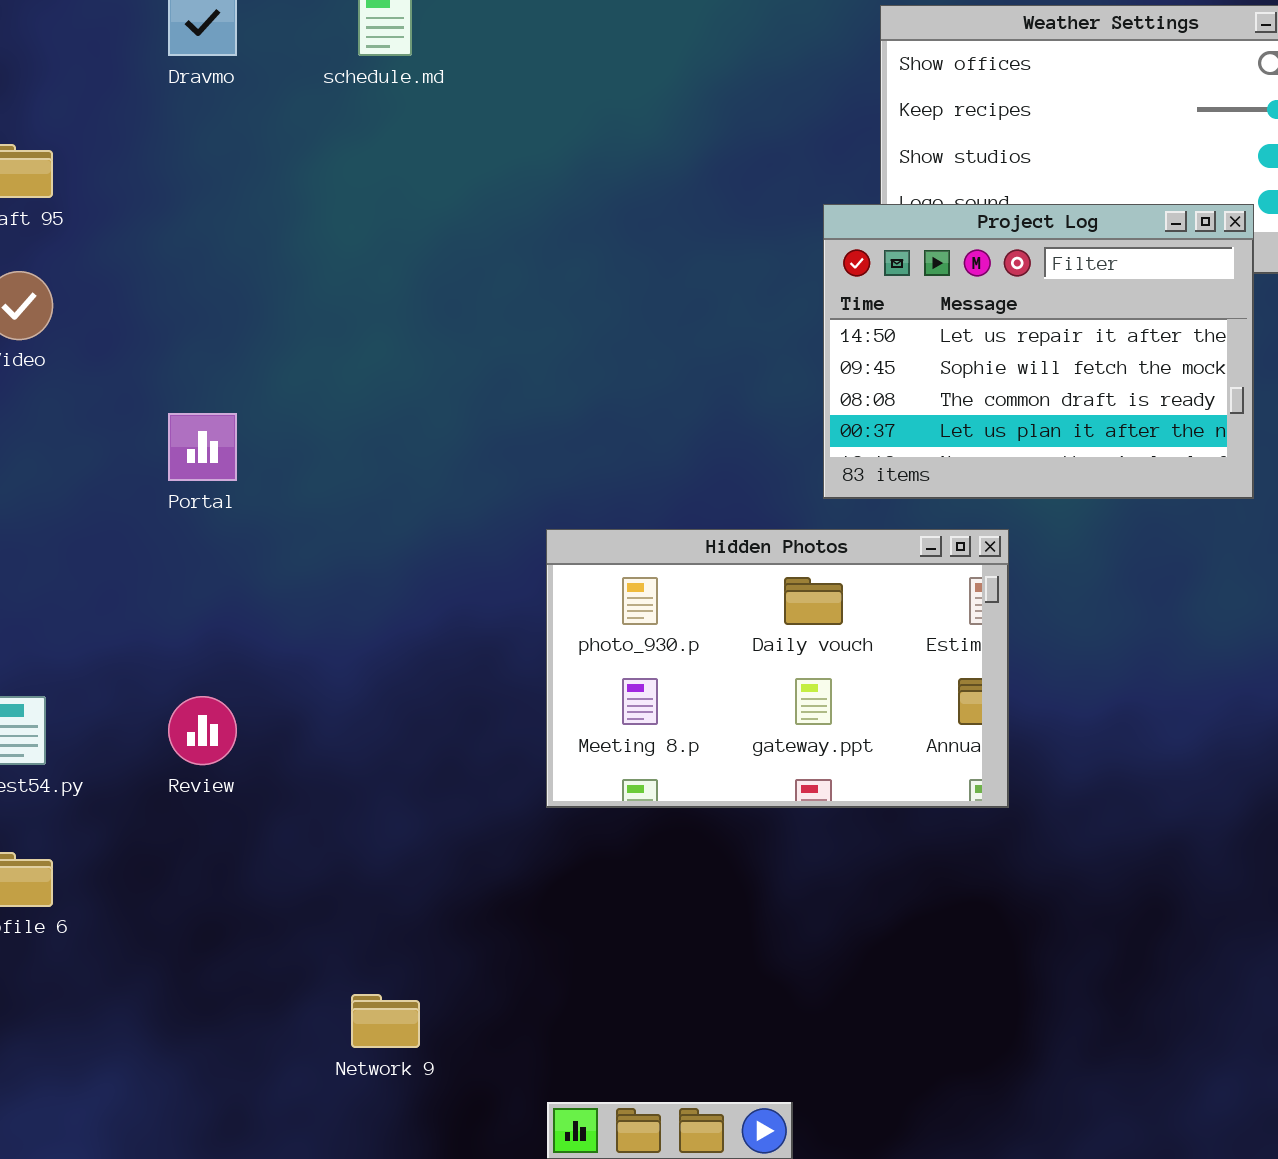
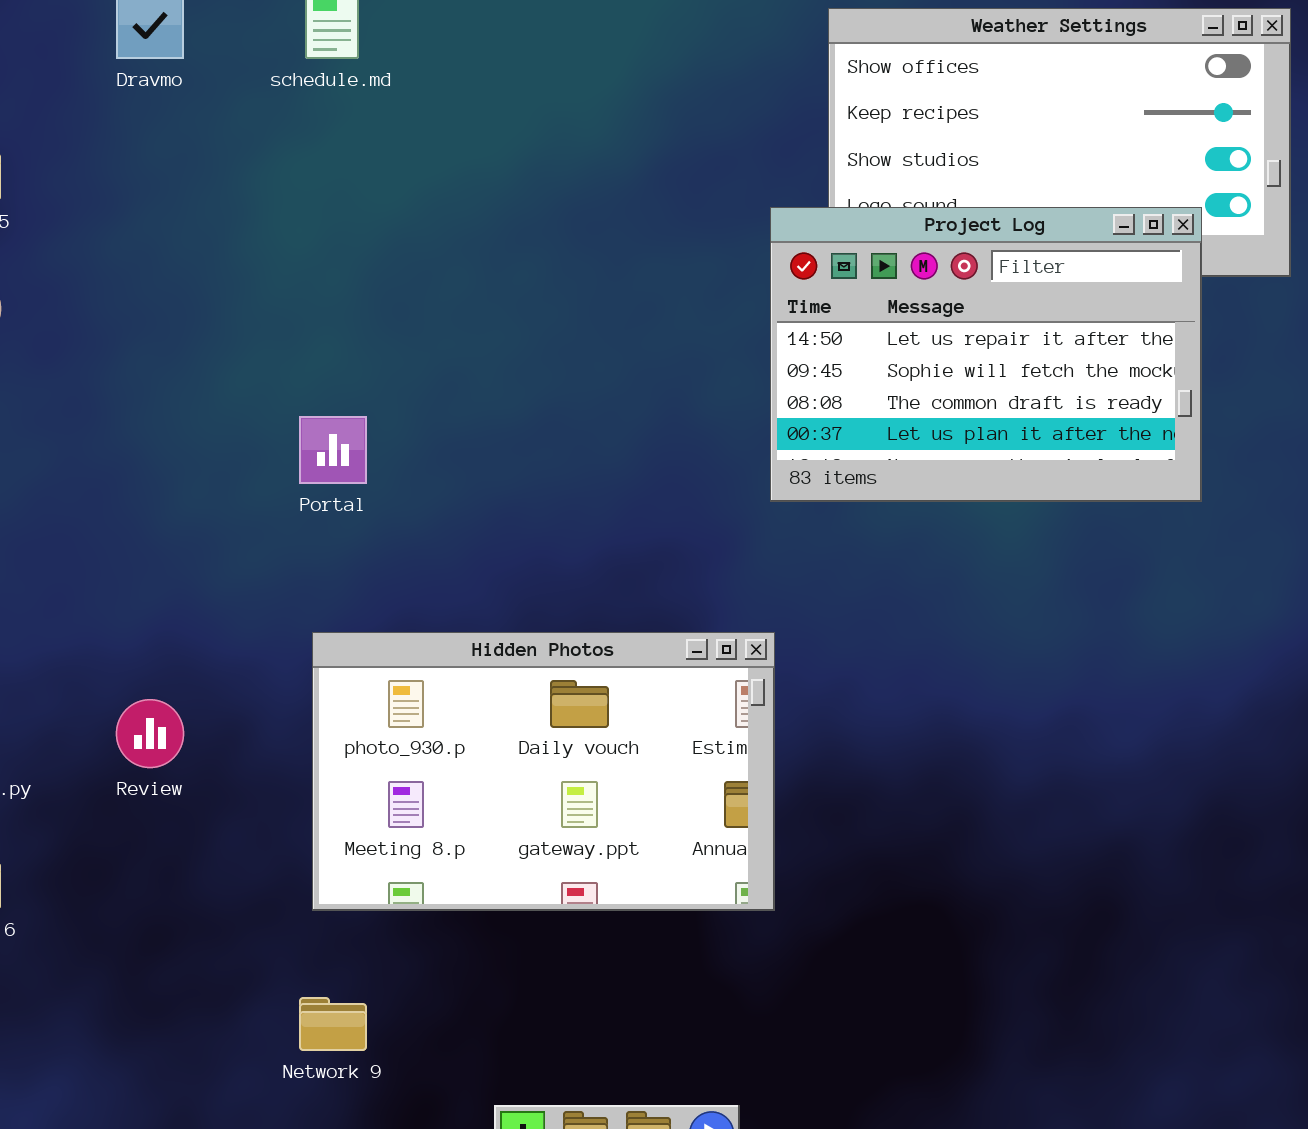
Portal: [168,413,237,481] -> [299,416,367,484], moved
Hidden Photos: [546,529,1009,808] -> [312,632,775,911], moved

